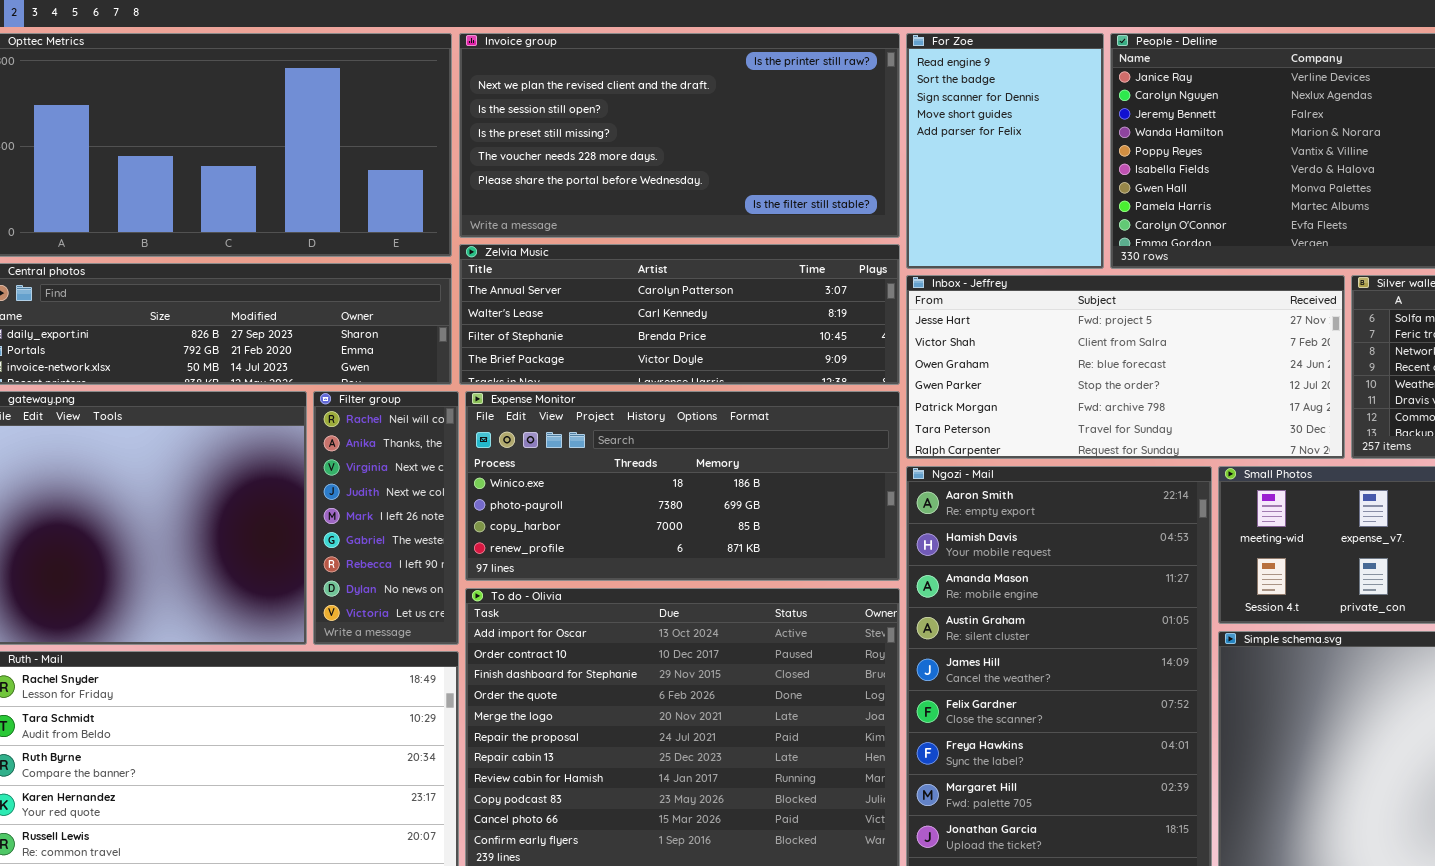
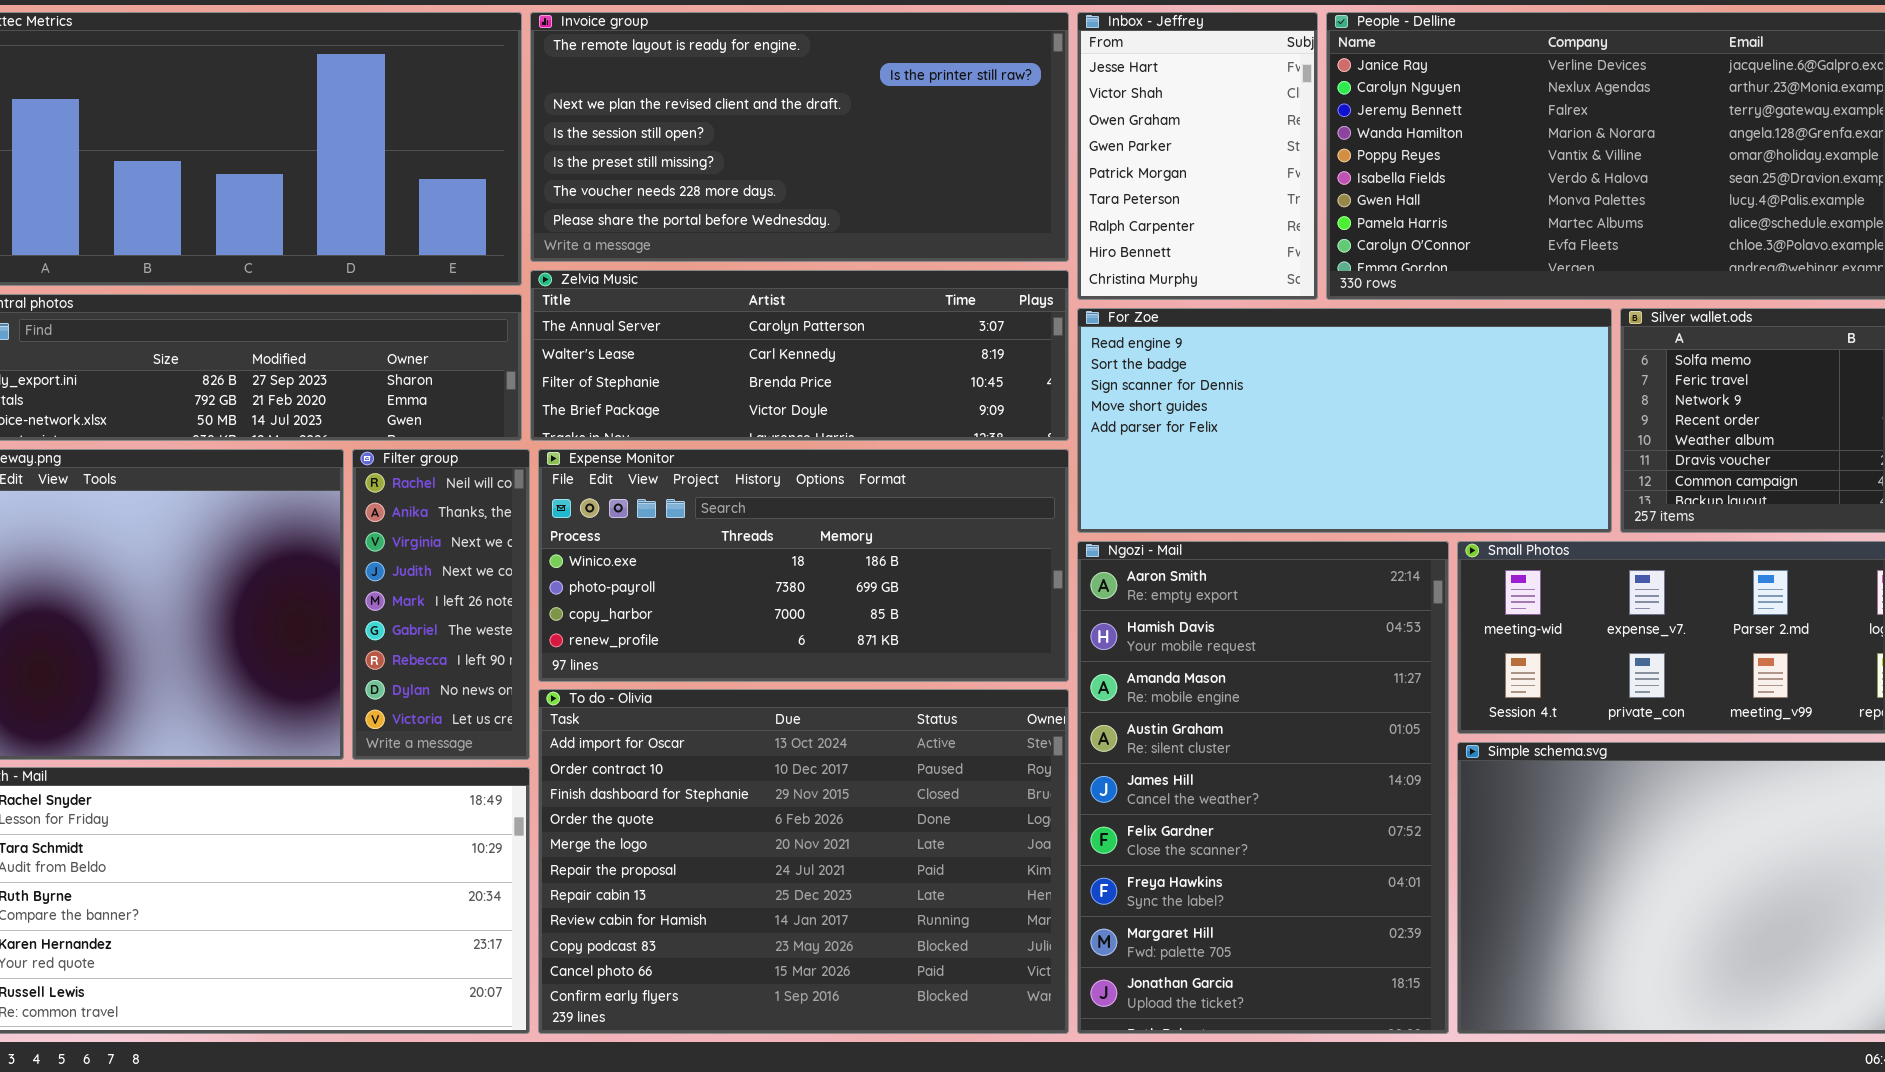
Invoice group: [459,33,900,238] -> [530,12,1069,262], scrolled up 1 row
For Zoe: [906,33,1104,269] -> [1077,308,1612,533], moved, resized
Inbox - Jeffrey: [906,275,1345,459] -> [1077,12,1318,300], moved, resized

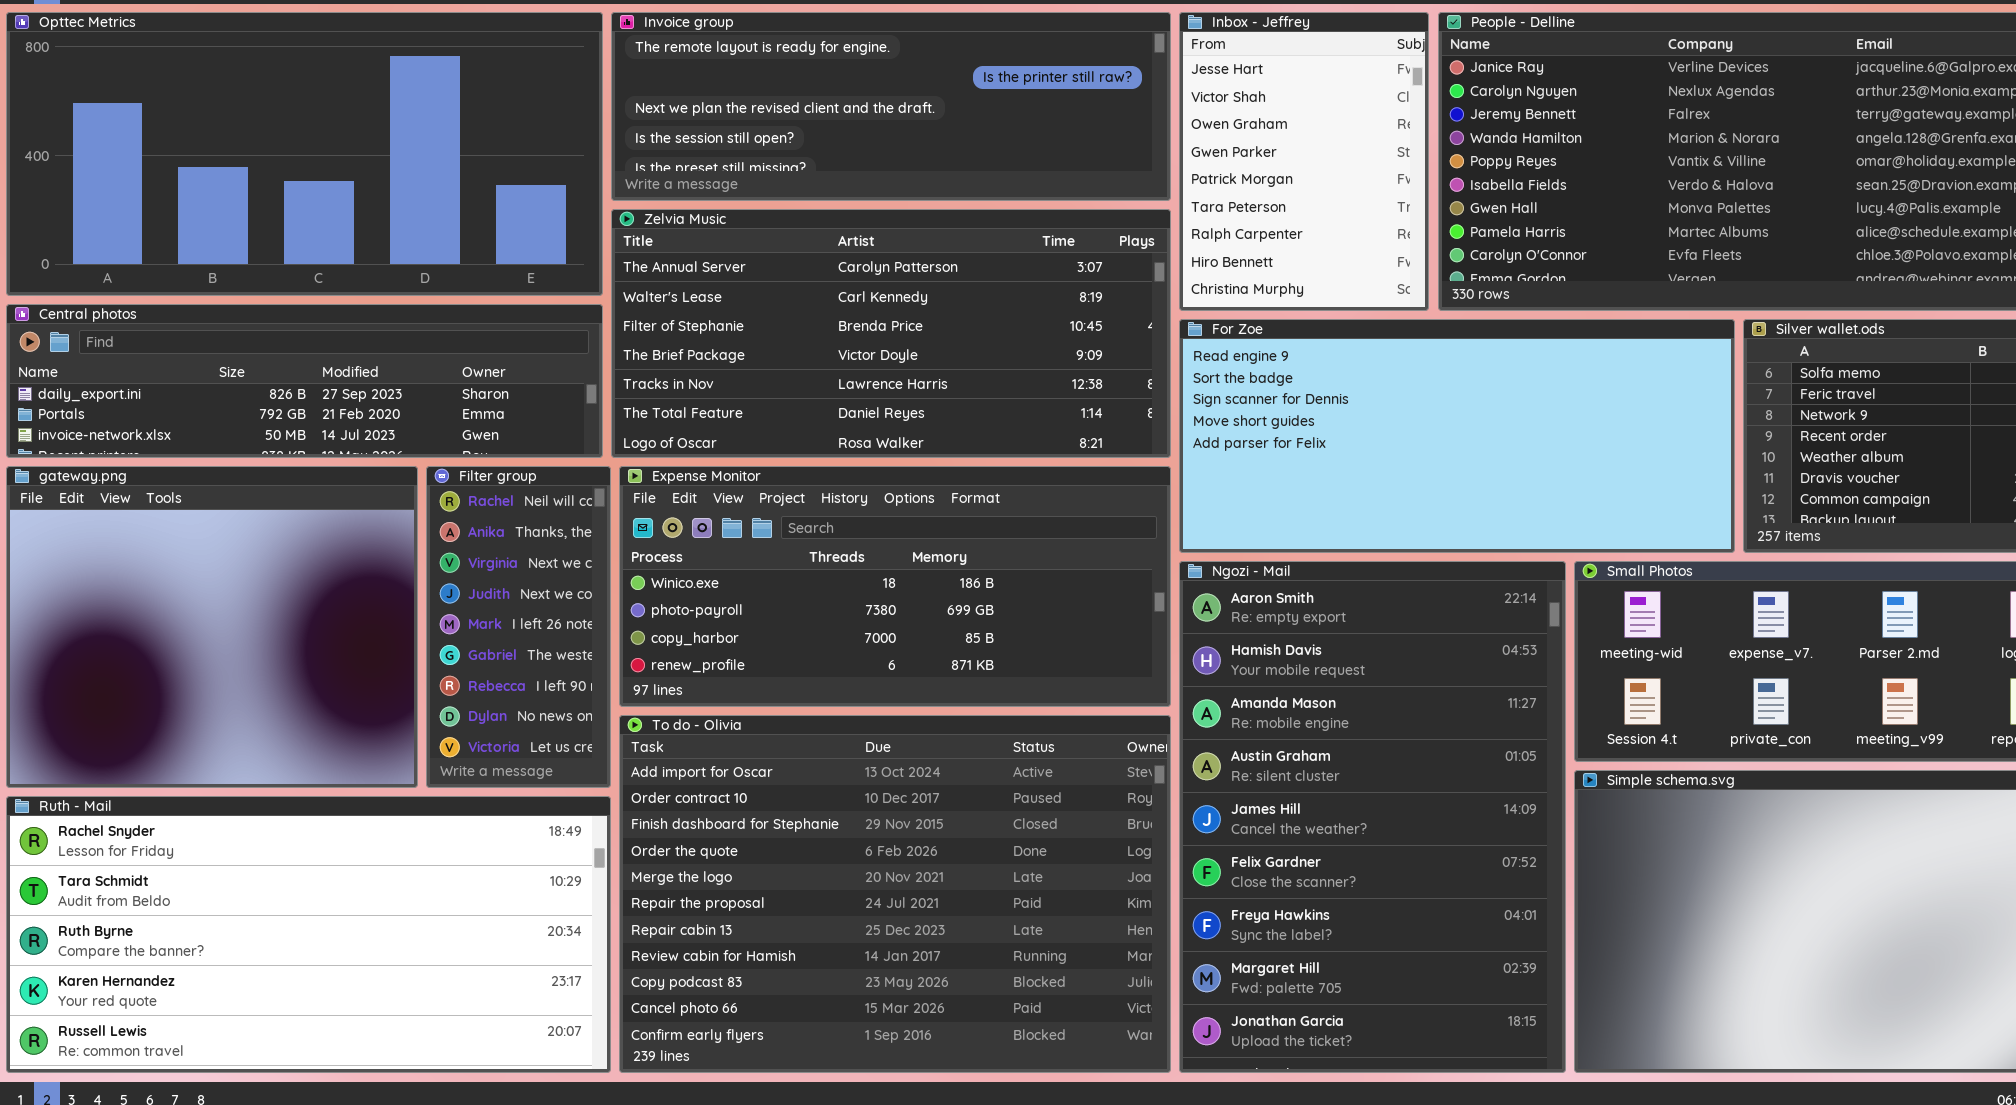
Invoice group: [530,12,1069,262] -> [611,12,1171,201], resized
Zelvia Music: [530,270,1069,441] -> [611,209,1171,458], resized

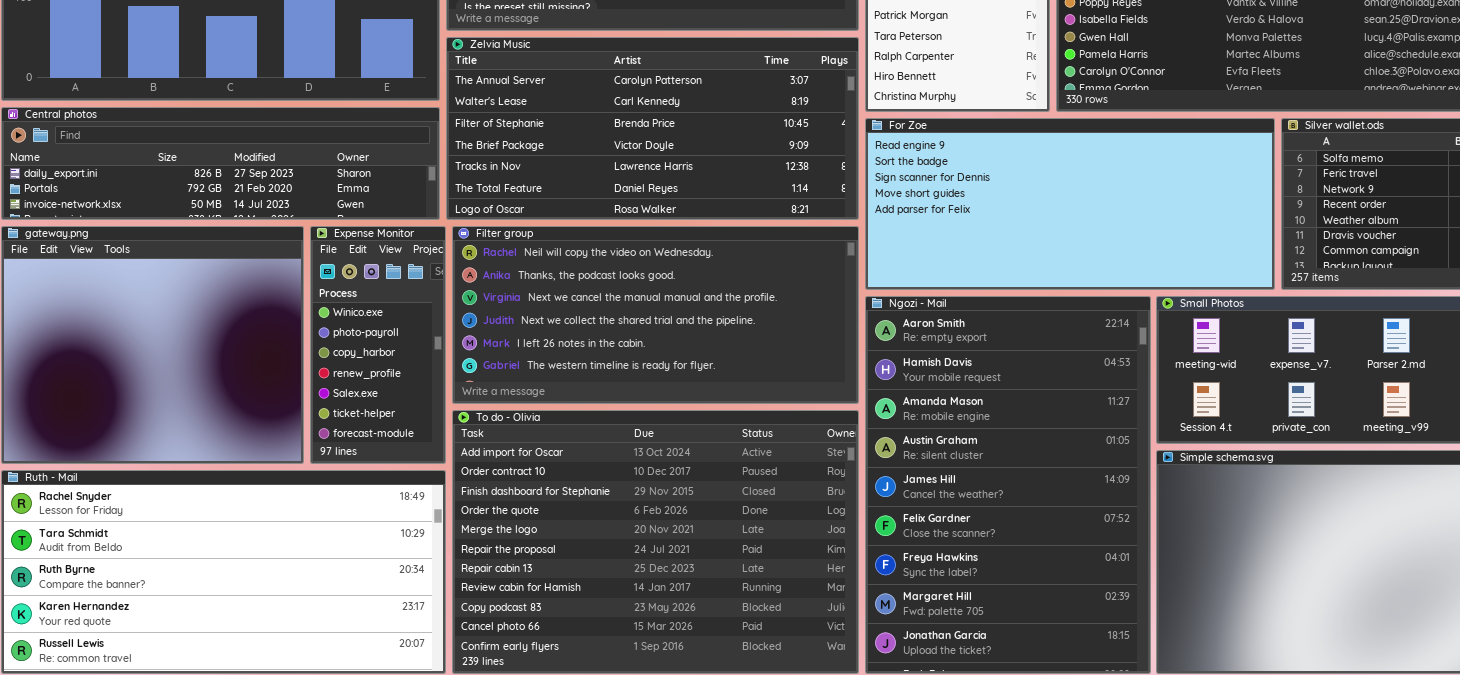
Filter group: [426,466,611,788] -> [452,226,859,404], moved, resized
Expense Monitor: [619,466,1171,707] -> [310,226,446,464], moved, resized

